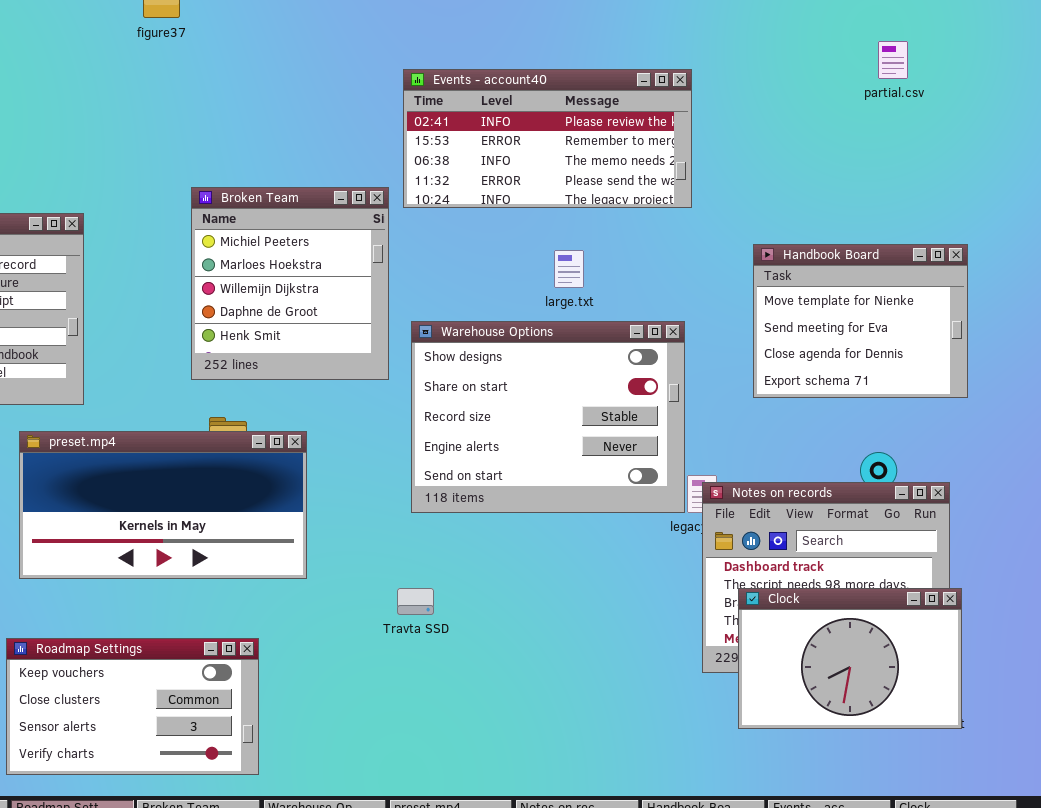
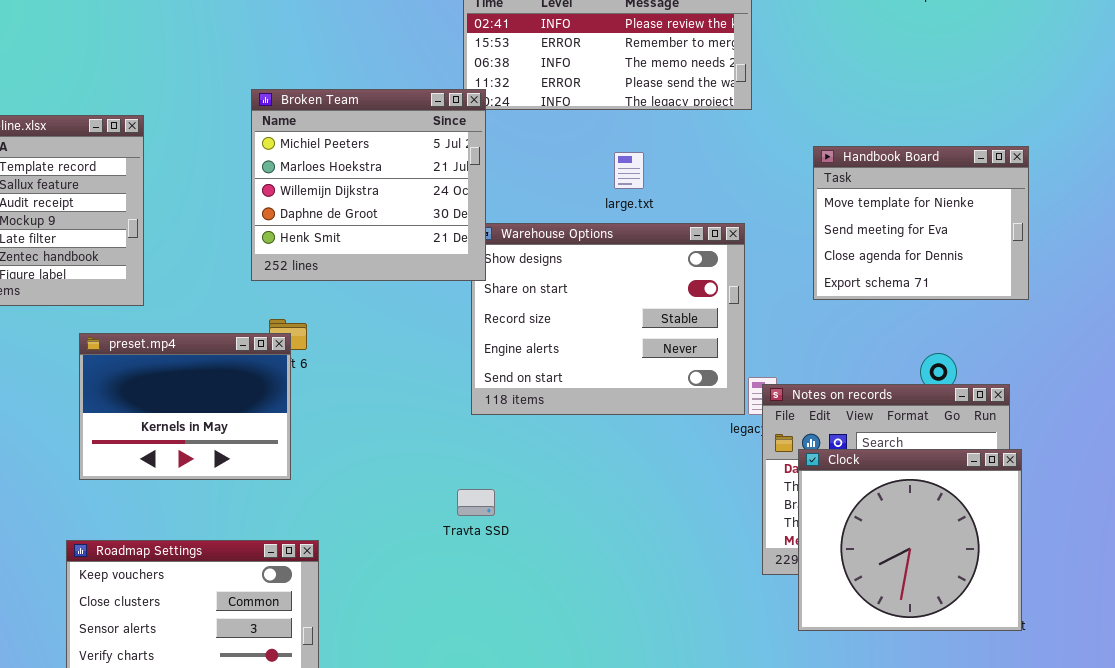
Broken Team: [191,187,389,380] -> [251,89,486,281], resized
preset.mp4: [19,431,307,579] -> [79,333,291,480], resized
Clock: [738,588,962,729] -> [798,449,1022,631], resized

